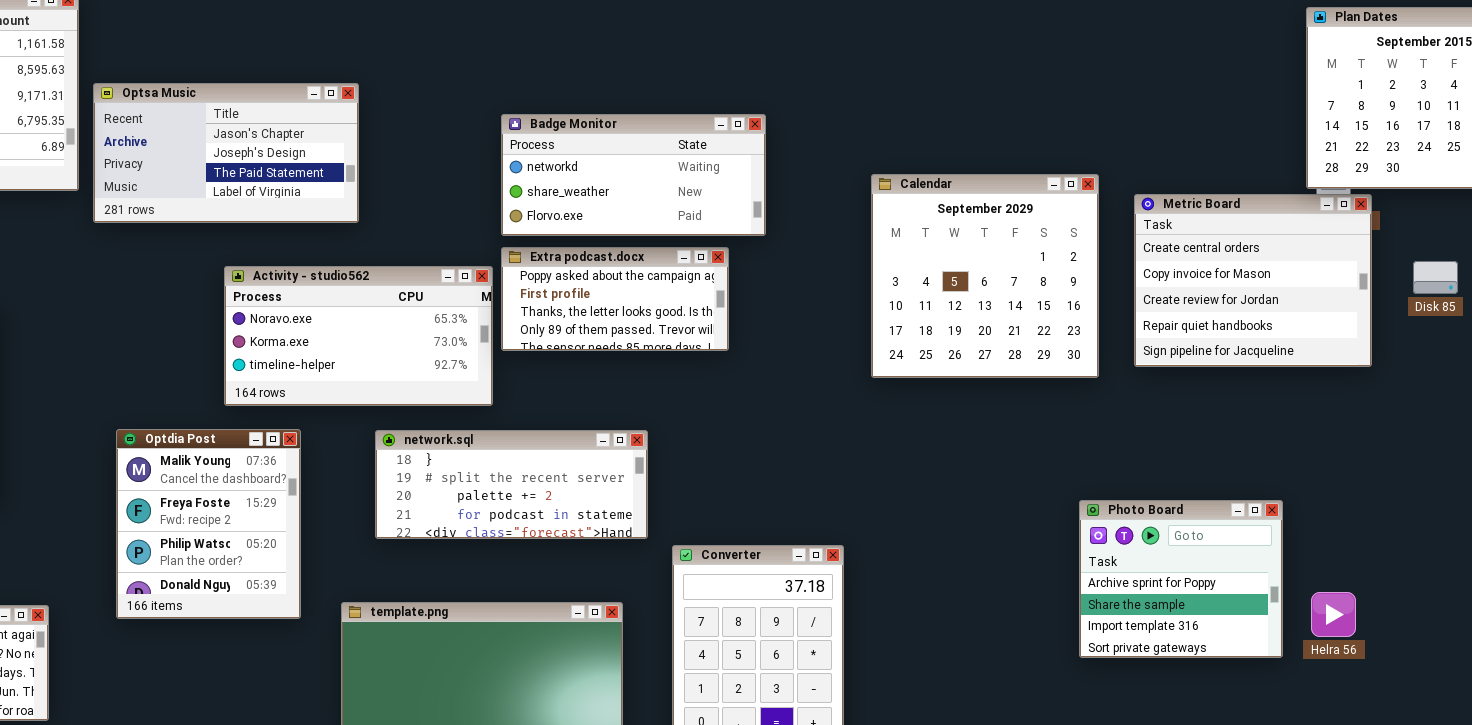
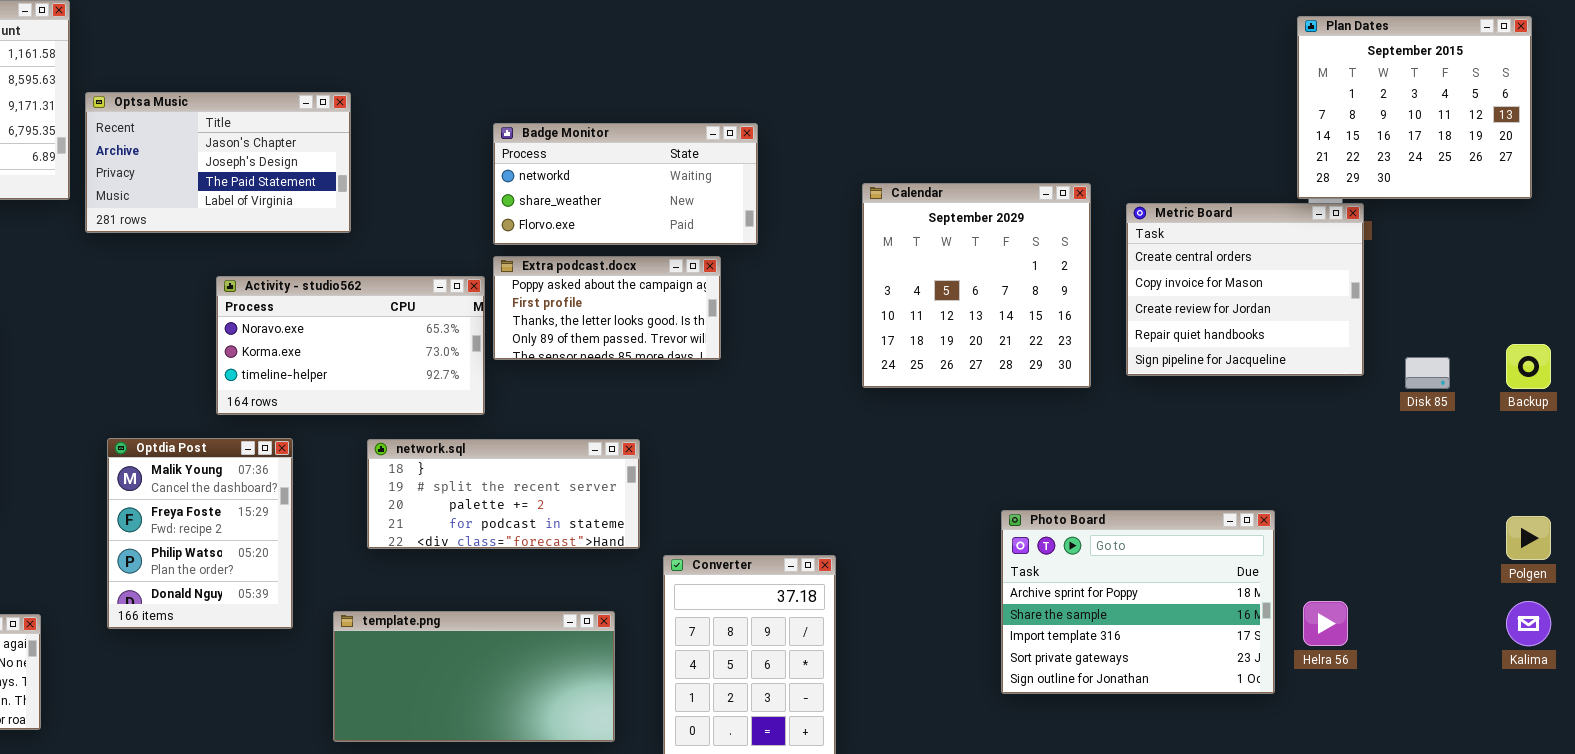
Disk 85: [1413,261,1458,294] -> [1405,357,1450,389], moved
Photo Board: [1079,500,1283,658] -> [1001,510,1275,694], resized

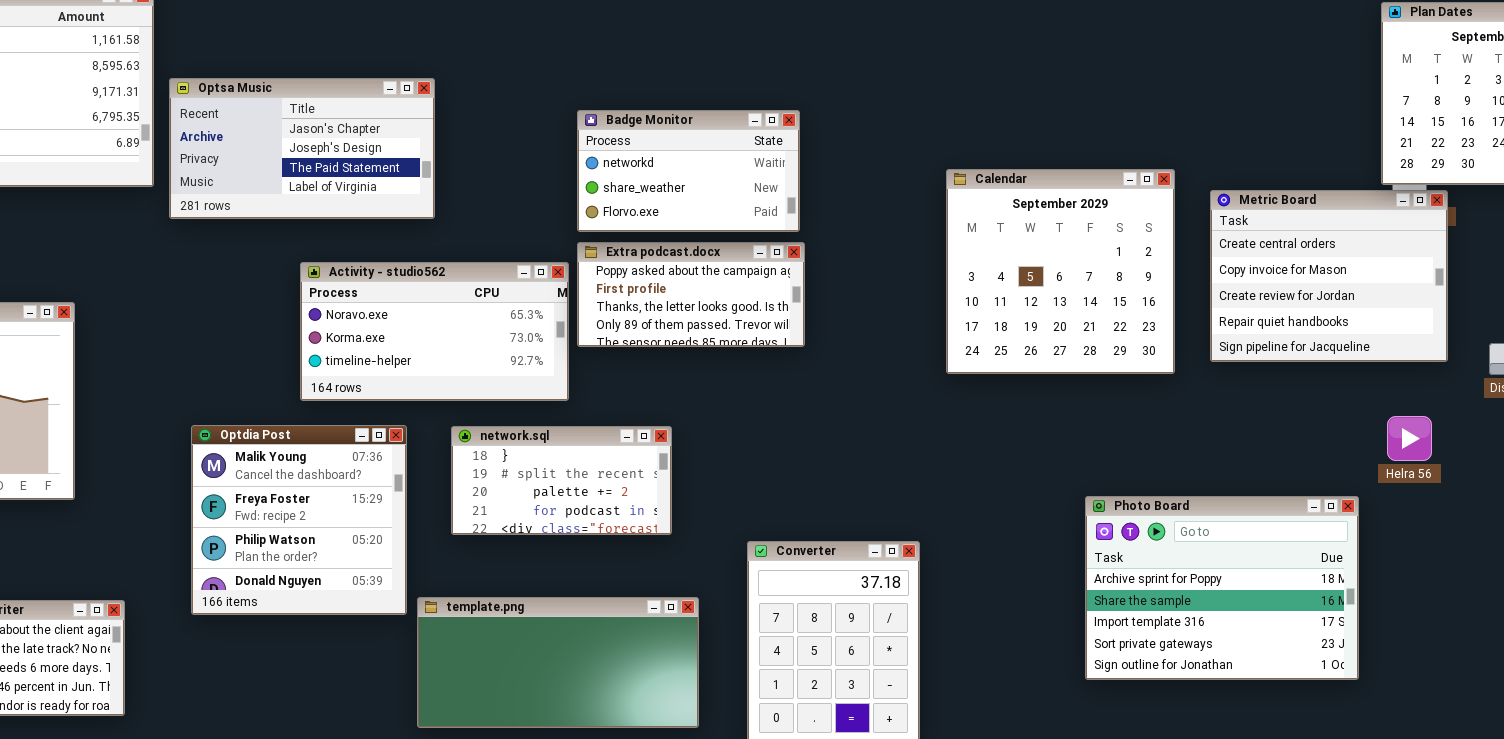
Badge Monitor: [493,123,758,245] -> [577,110,800,232], resized
Optdia Post: [107,438,293,629] -> [191,425,407,615], resized
network.sql: [367,439,640,549] -> [451,426,672,535], resized
Helra 56: [1303,601,1348,646] -> [1387,416,1432,461], moved

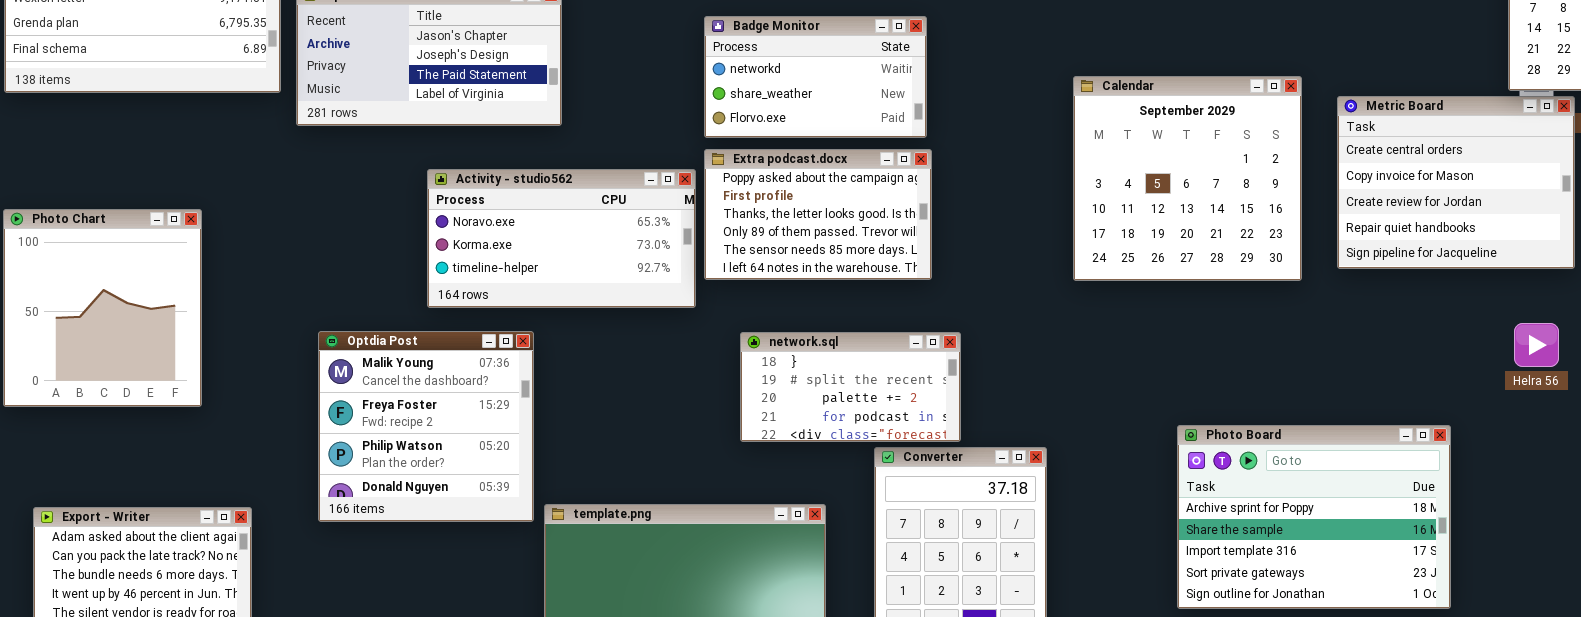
Extra podcast.docx: [577,242,805,347] -> [704,149,932,280], resized
network.sql: [451,426,672,535] -> [740,332,961,442], moved
Photo Board: [1085,496,1359,680] -> [1177,425,1451,609], moved

